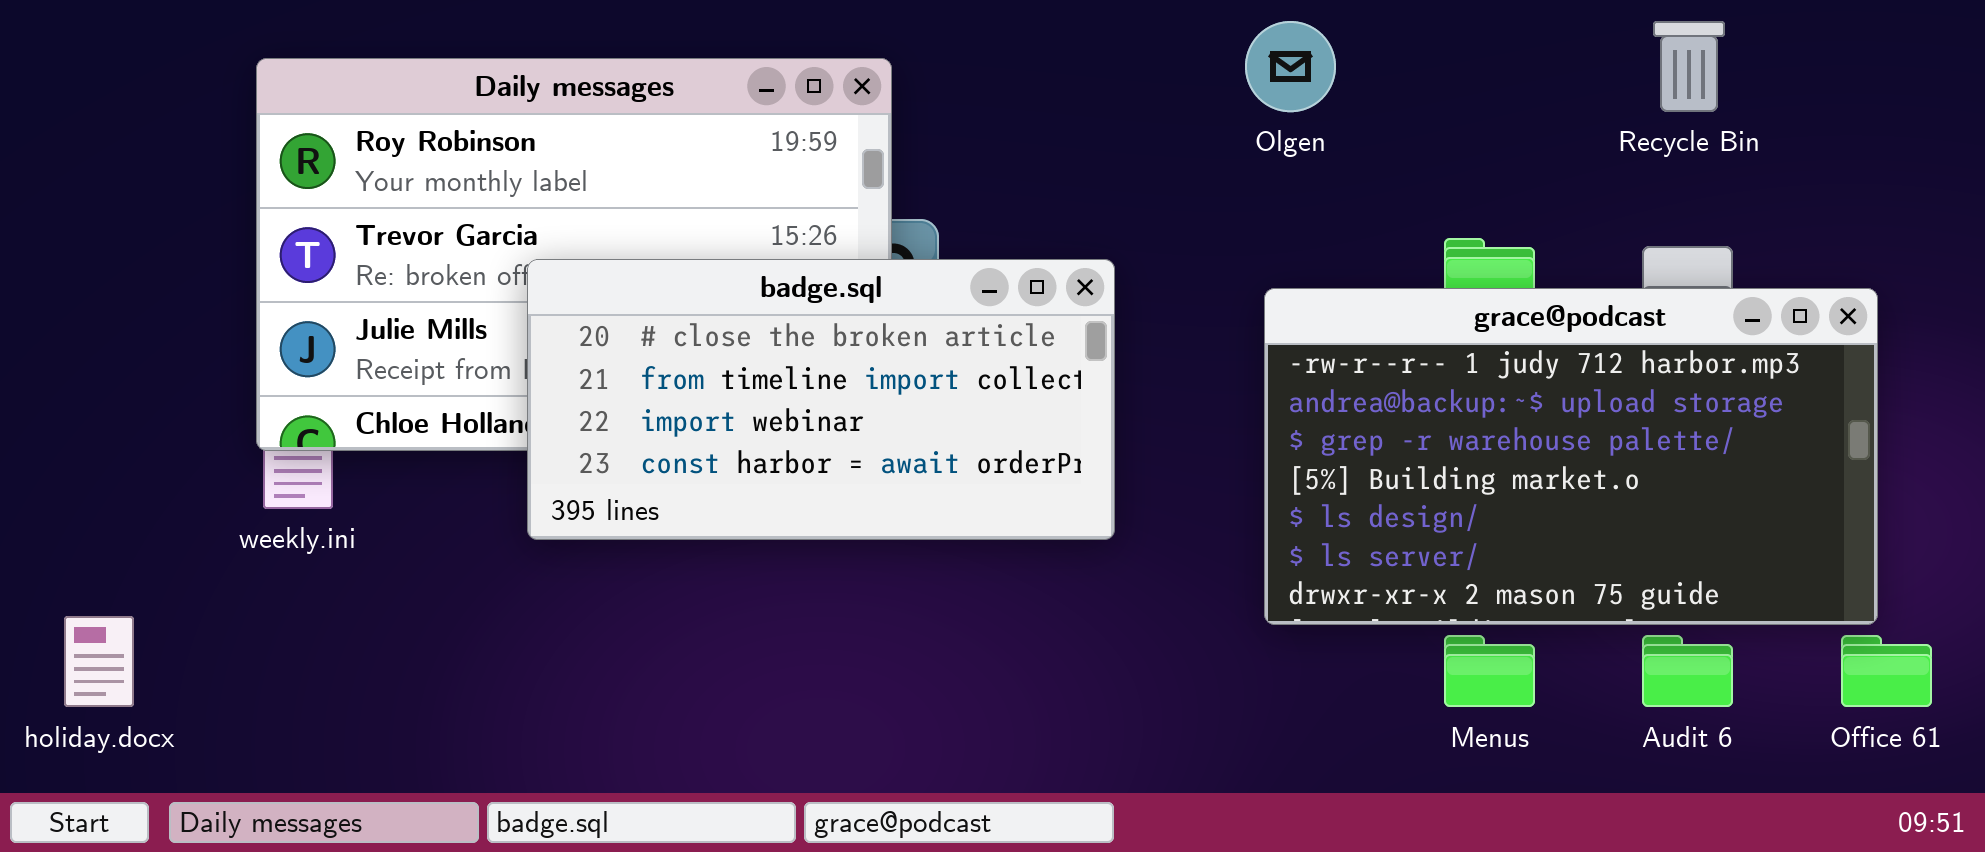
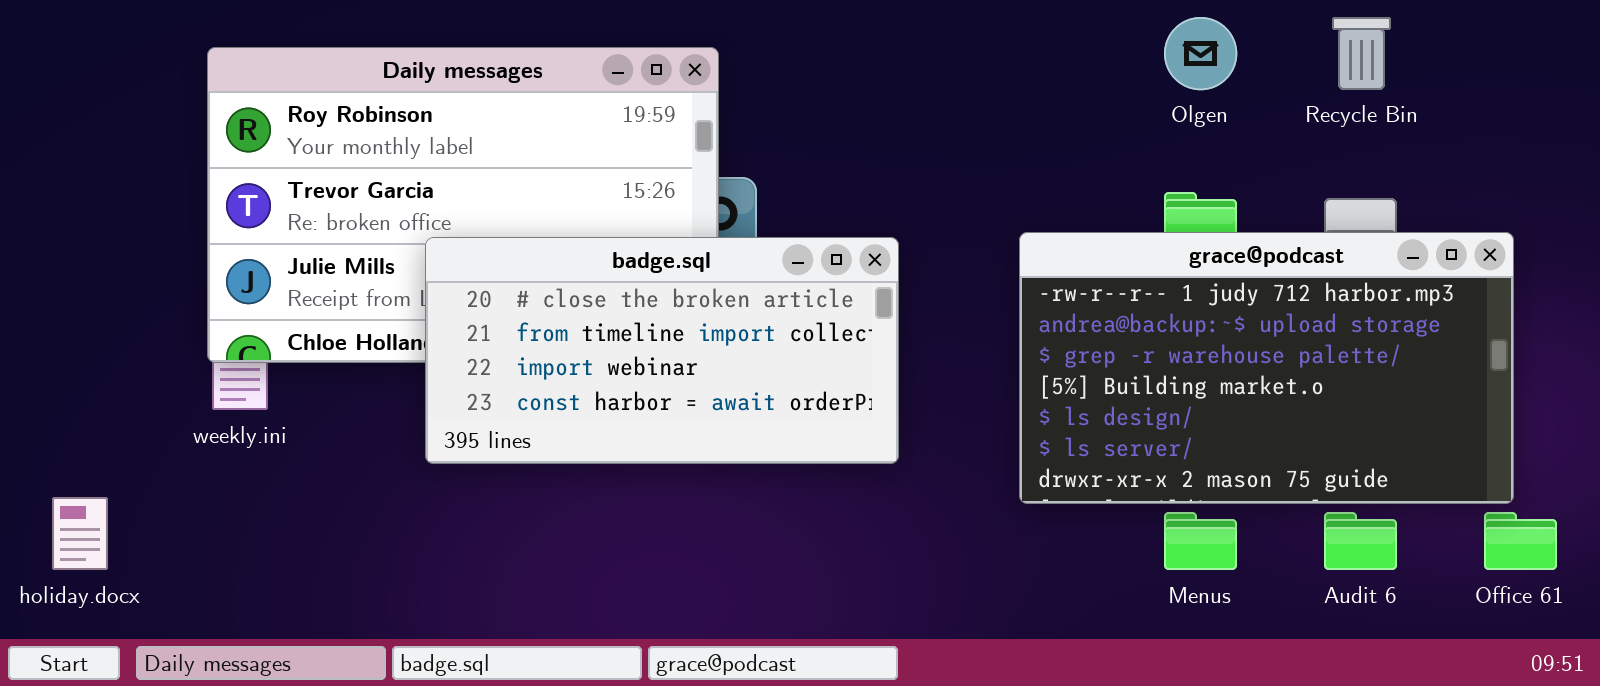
Olgen: [1245,21,1336,112] -> [1164,17,1237,90], moved
badge.sql: [527,259,1115,540] -> [425,237,899,464], moved

